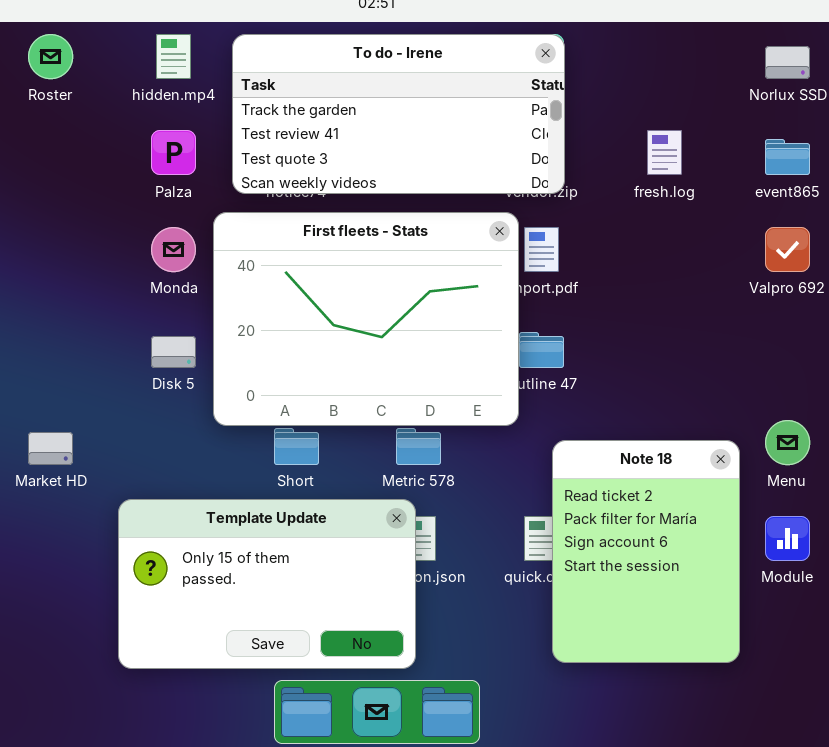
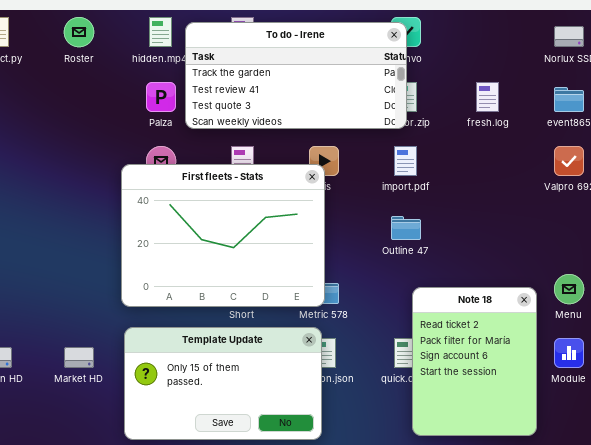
To do - Irene: [232,34,565,194] -> [185,22,407,129], moved
First fleets - Stats: [213,212,519,426] -> [121,164,325,307], moved
Market HD: [28,432,73,465] -> [64,347,94,368], moved

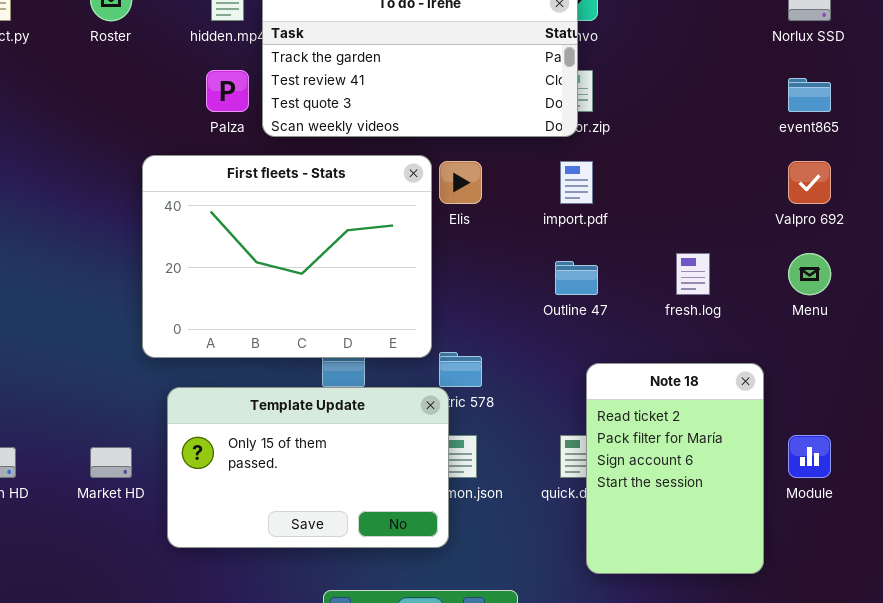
fresh.log: [476,82,499,112] -> [676,253,710,295], moved
First fleets - Stats: [121,164,325,307] -> [142,155,432,358], moved
Menu: [554,274,584,304] -> [788,253,831,295], moved
Template Update: [124,327,322,440] -> [167,387,449,548], moved

